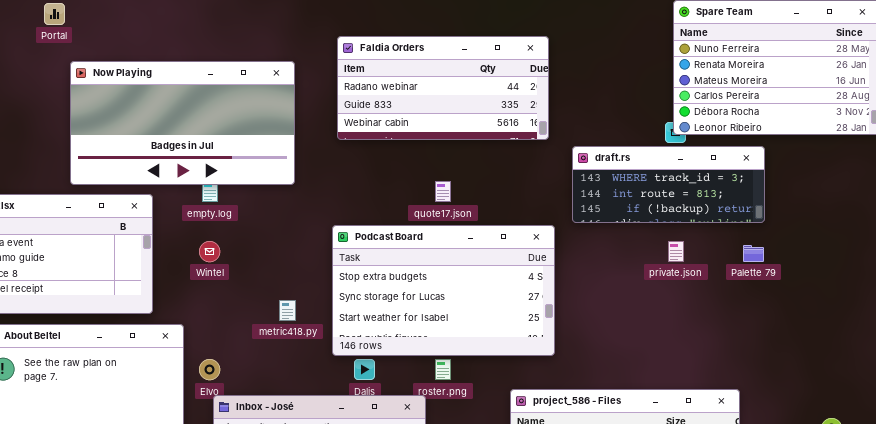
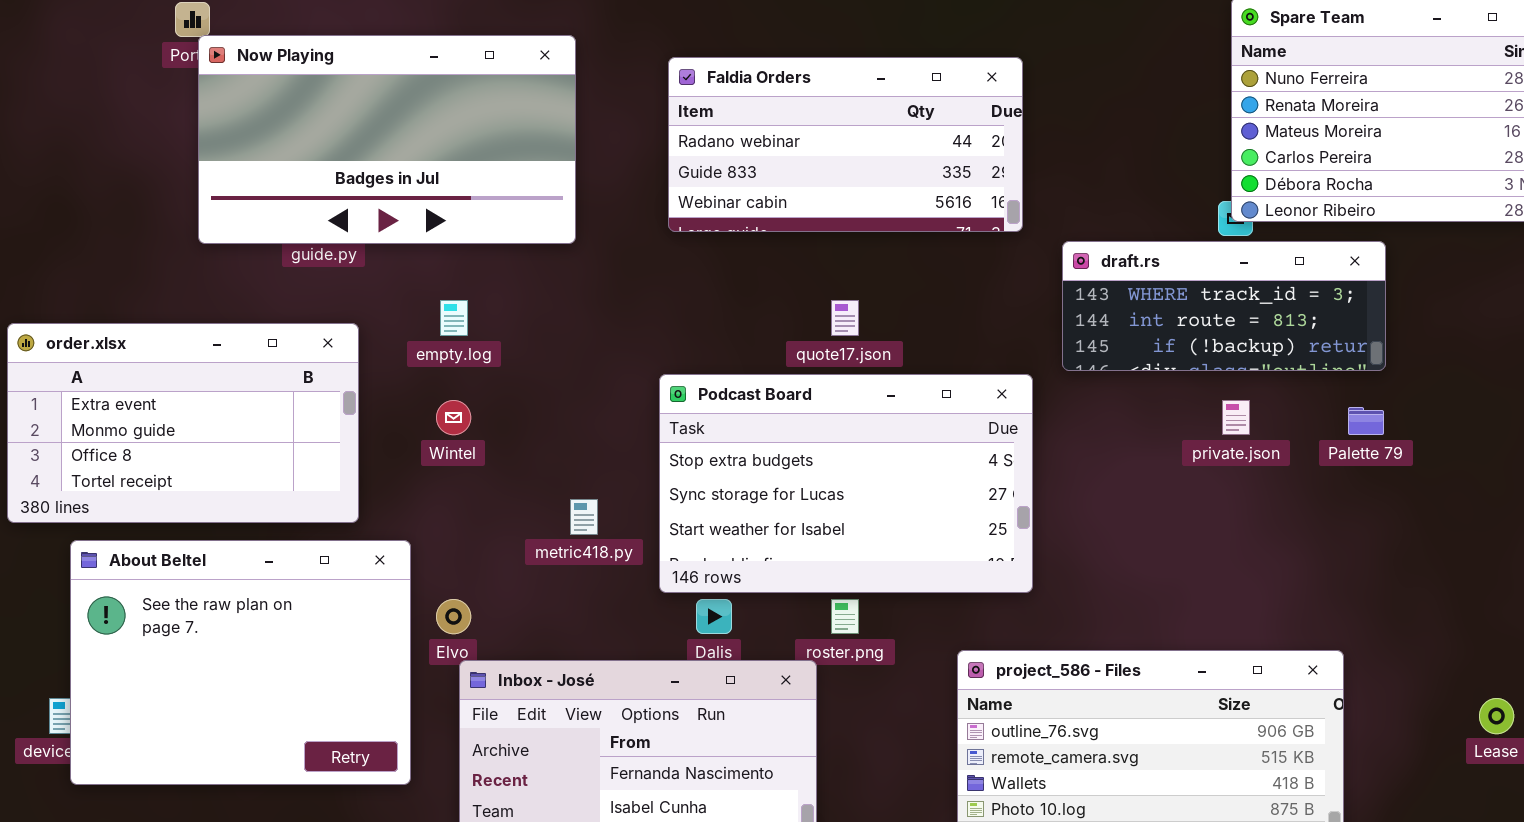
Now Playing: [70,61,295,185] -> [198,35,576,244], moved

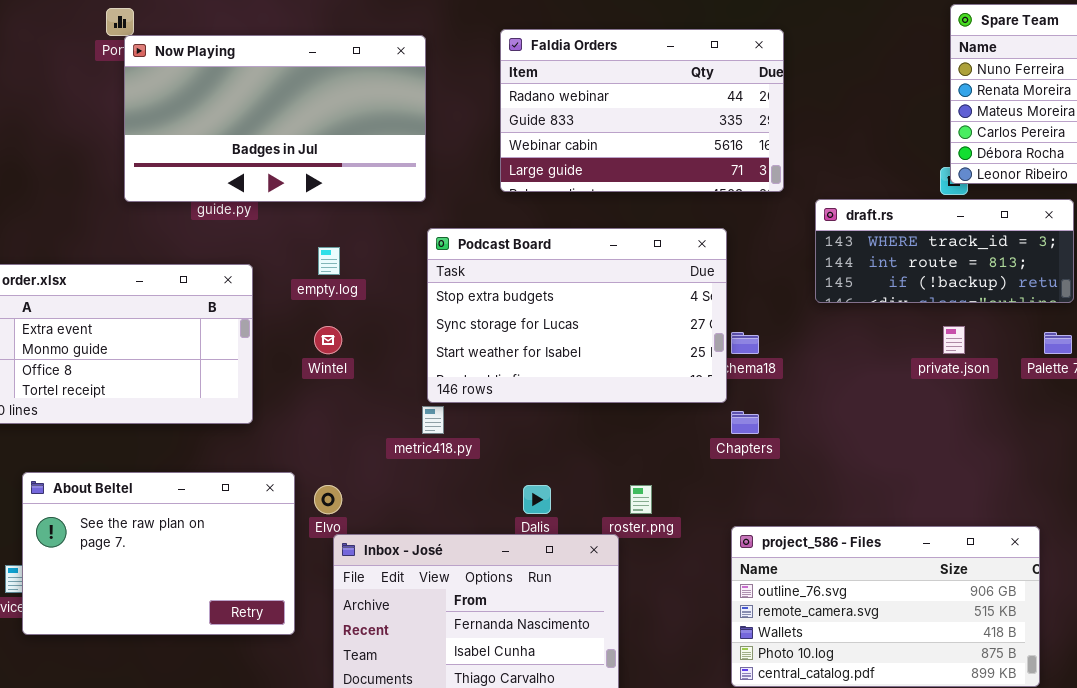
Faldia Orders: [668,57,1023,232] -> [500,29,784,192], resized
Podcast Board: [659,374,1033,593] -> [427,228,727,403], moved
About Beltel: [70,540,411,785] -> [22,472,295,635], resized

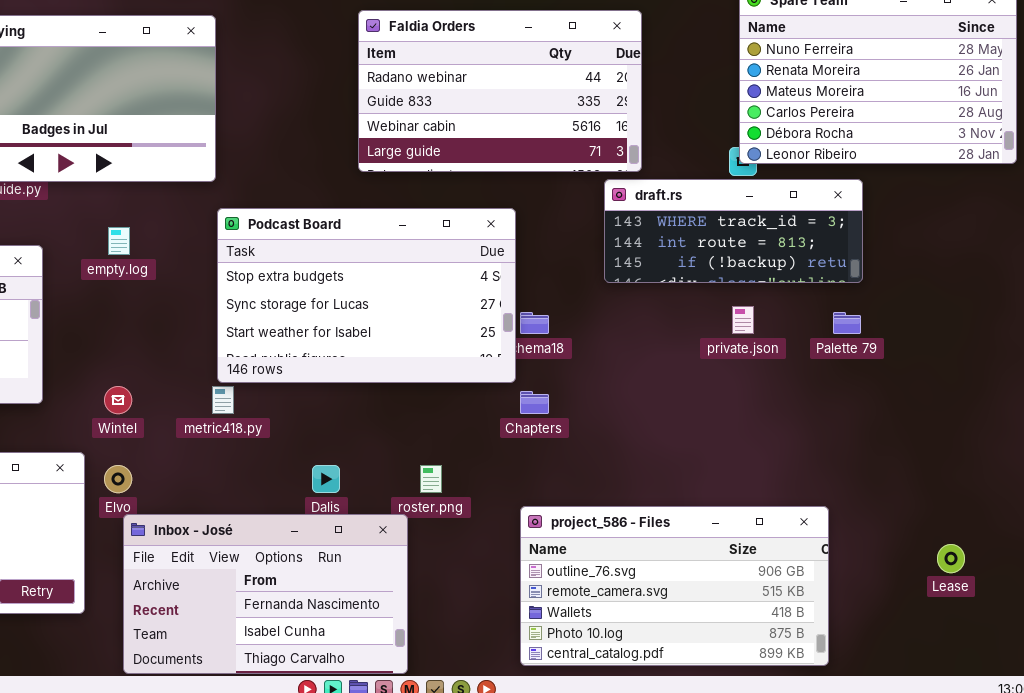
Faldia Orders: [500,29,784,192] -> [358,10,642,172], moved
Wintel: [314,326,342,354] -> [104,386,132,414], moved

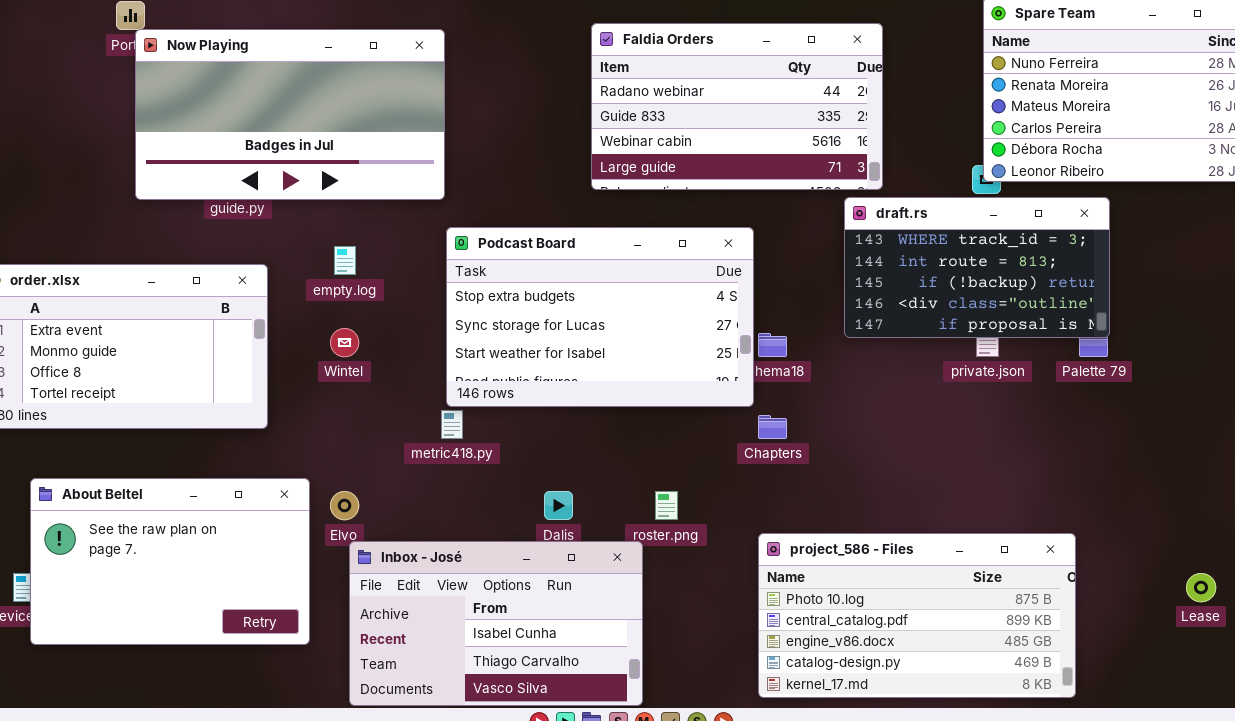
draft.rs: [604,179,863,283] -> [844,197,1110,338], resized
Wintel: [104,386,132,414] -> [330,328,359,357], moved
project_586 - Files: [520,506,829,666] -> [758,533,1076,698], scrolled down 3 rows
Inbox - José: [123,514,408,674] -> [349,541,643,706], scrolled down 1 row

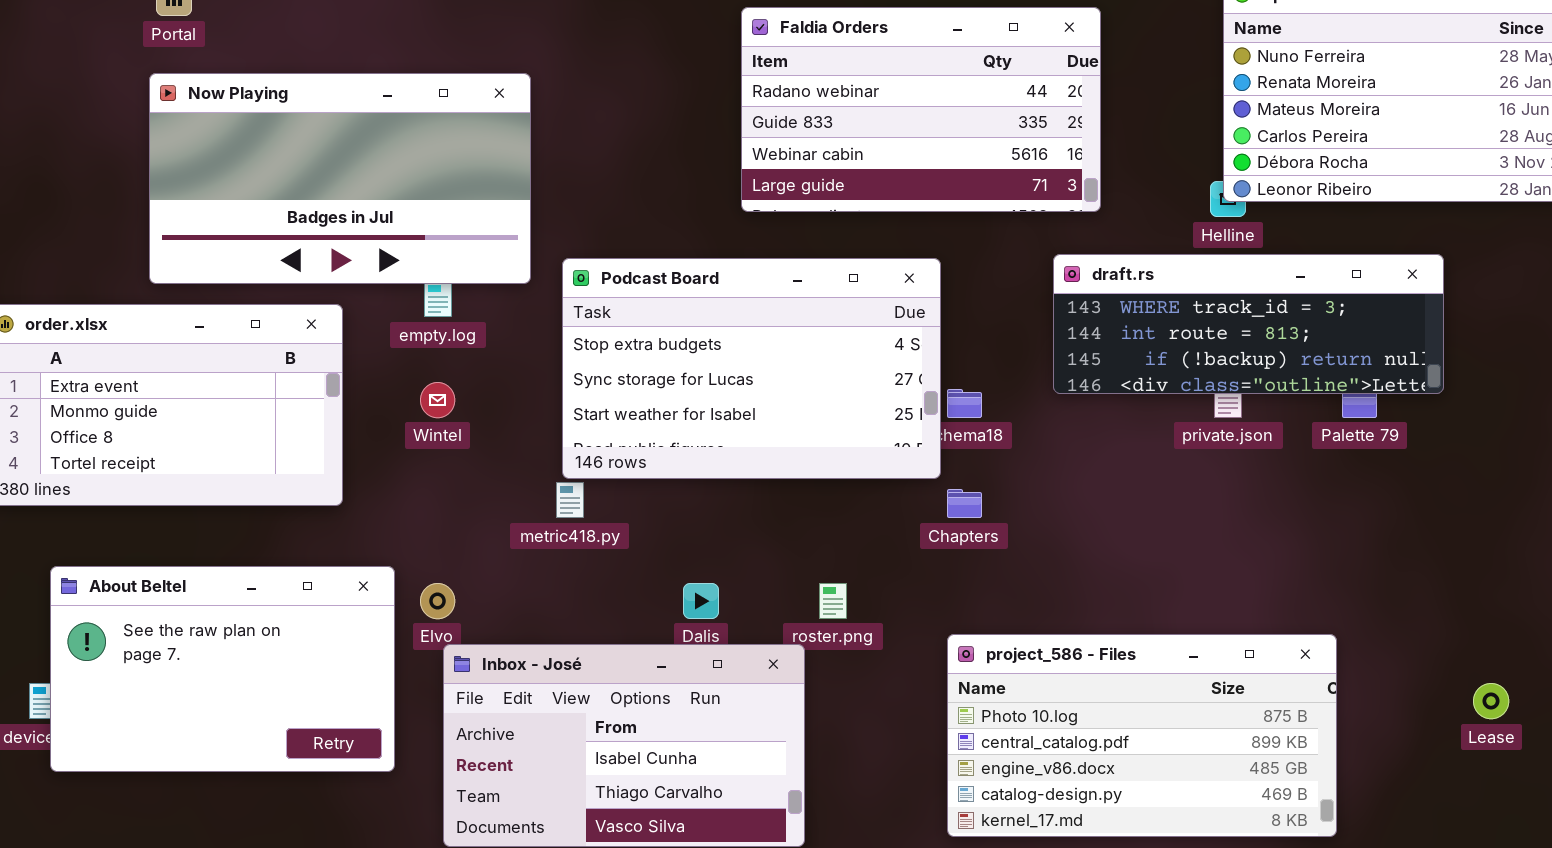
Now Playing: [135,29,445,200] -> [149,73,531,284], moved
draft.rs: [844,197,1110,338] -> [1053,254,1444,394], resized

